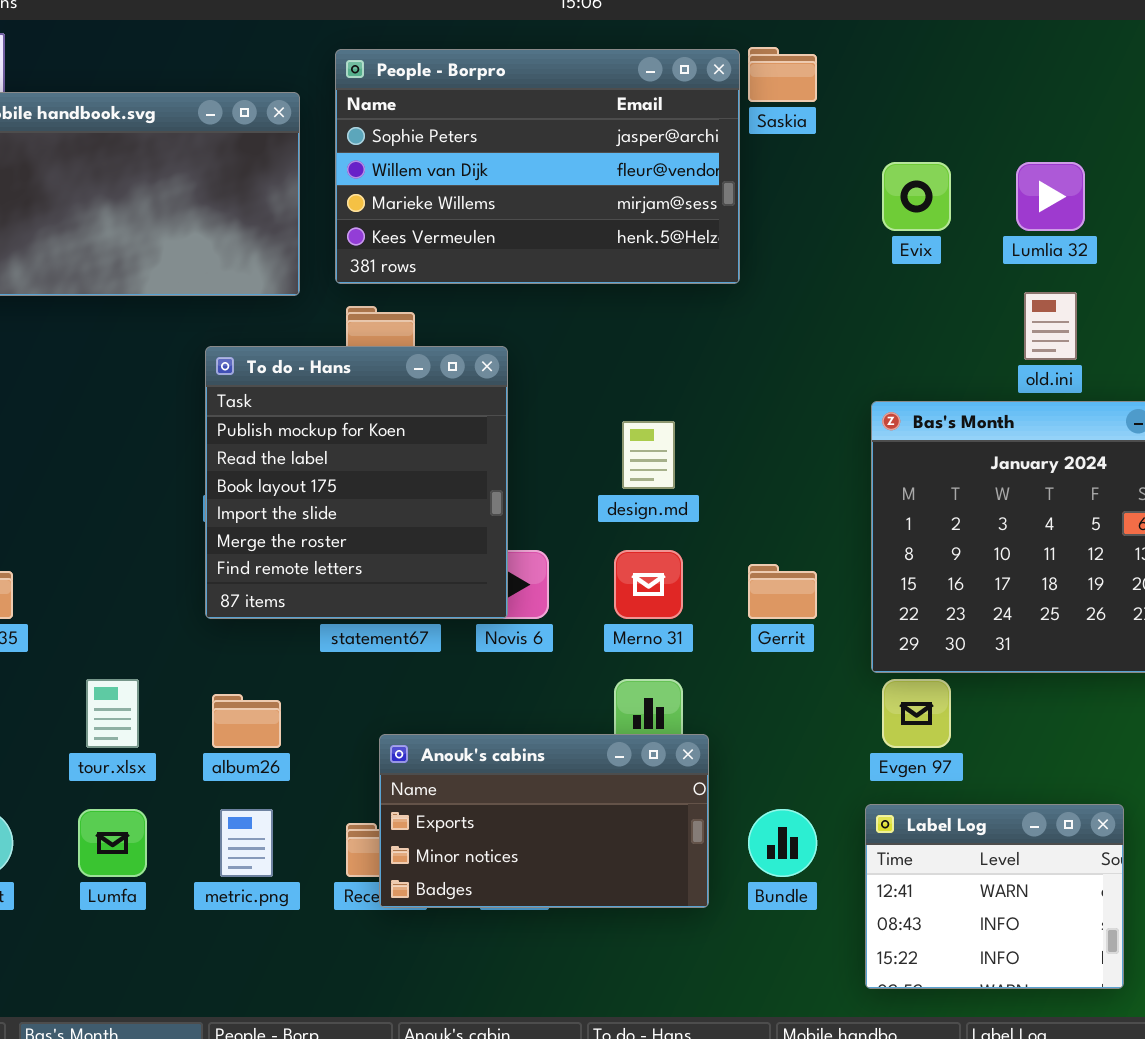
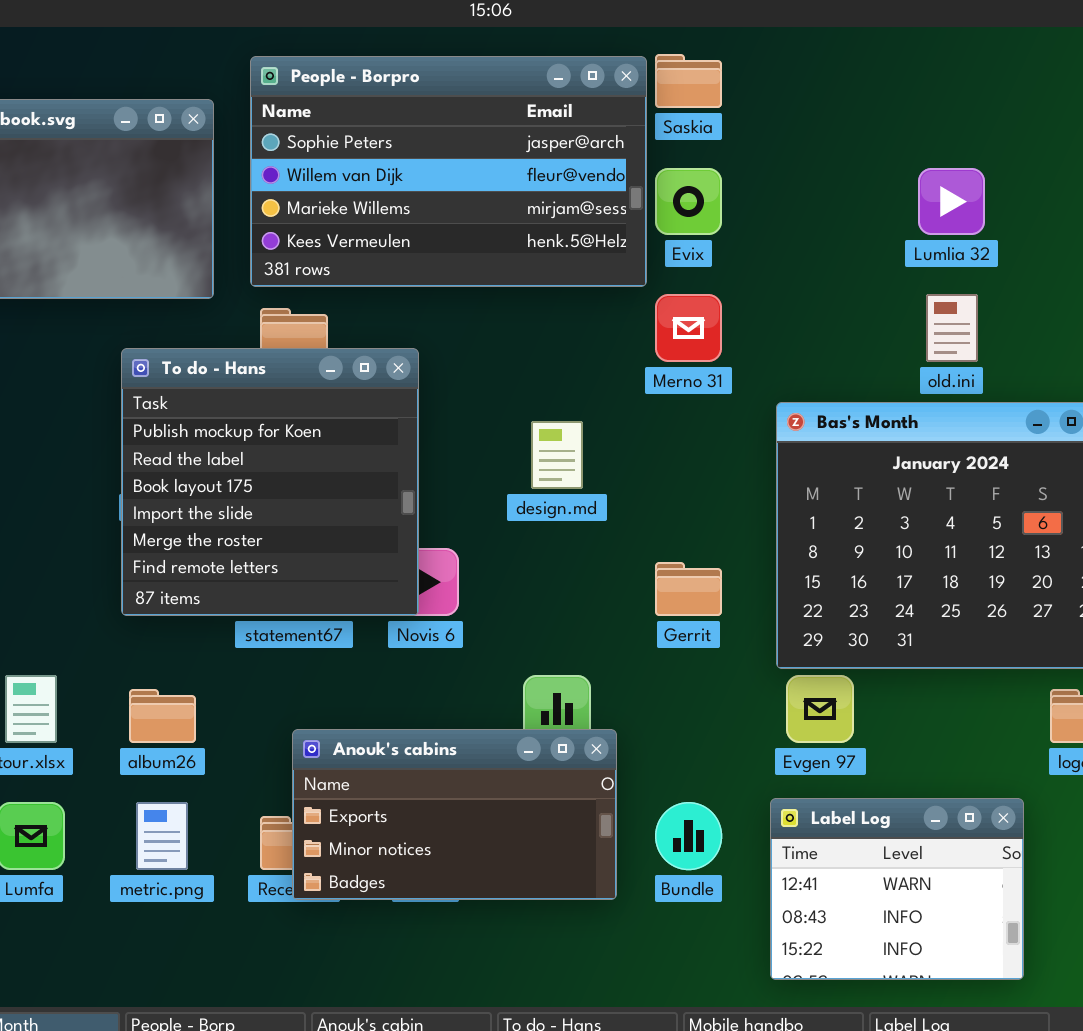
Evix: [882,162,951,231] -> [655,168,722,235], moved
Merno 31: [614,550,683,619] -> [655,294,722,362], moved

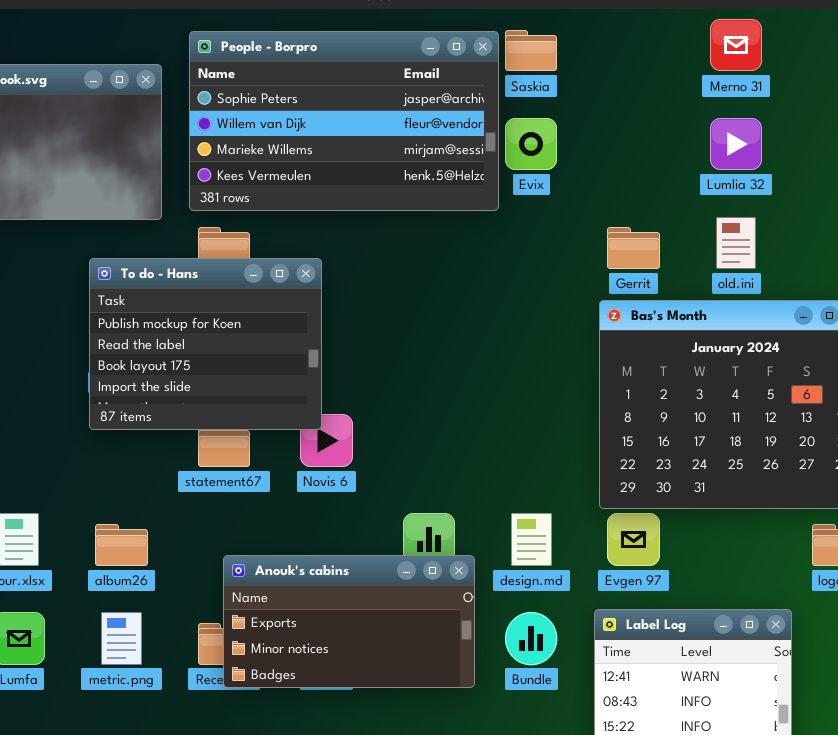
Merno 31: [655,294,722,362] -> [710,19,762,71], moved
To do - Hans: [121,348,419,616] -> [89,258,322,430], resized
design.md: [531,421,583,489] -> [511,513,552,566], moved
Gerrit: [655,562,722,616] -> [607,227,660,269], moved

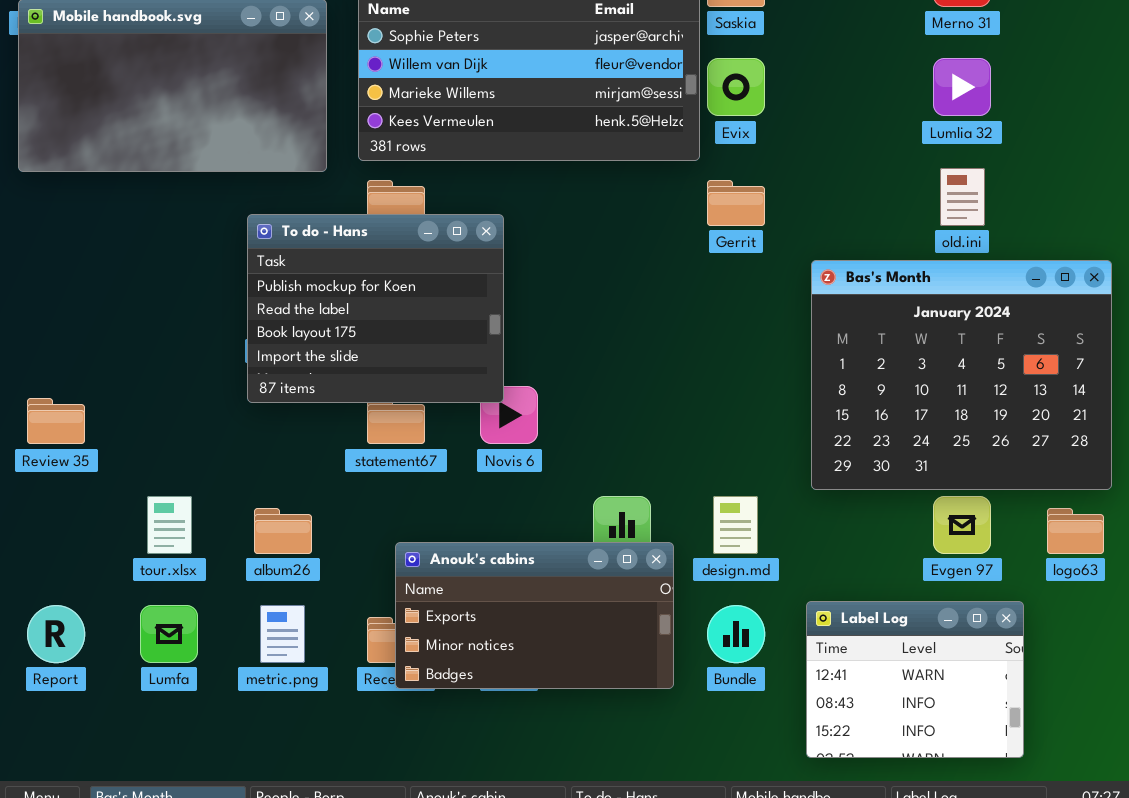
Gerrit: [607,227,660,269] -> [707,180,765,226], moved
Evgen 97: [607,513,660,566] -> [933,496,991,554], moved

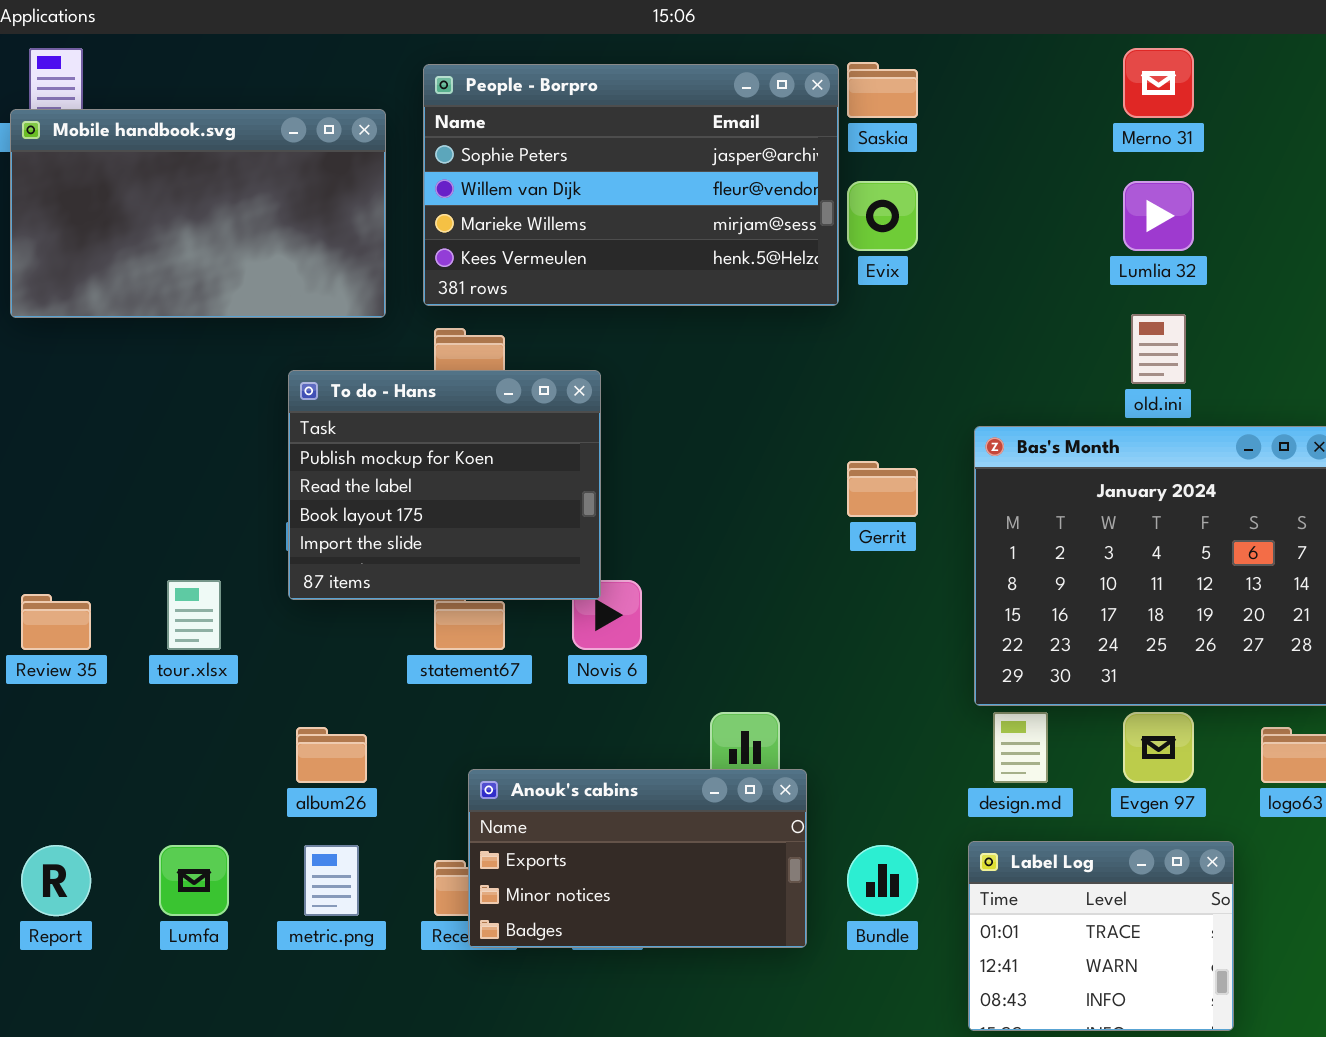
Gerrit: [707,180,765,226] -> [847,461,918,517], moved
tour.xlsx: [147,496,192,554] -> [167,580,221,650], moved
design.md: [713,496,758,554] -> [993,712,1048,783], moved
Label Log: [806,601,1024,758] -> [968,841,1234,1031], scrolled up 1 row

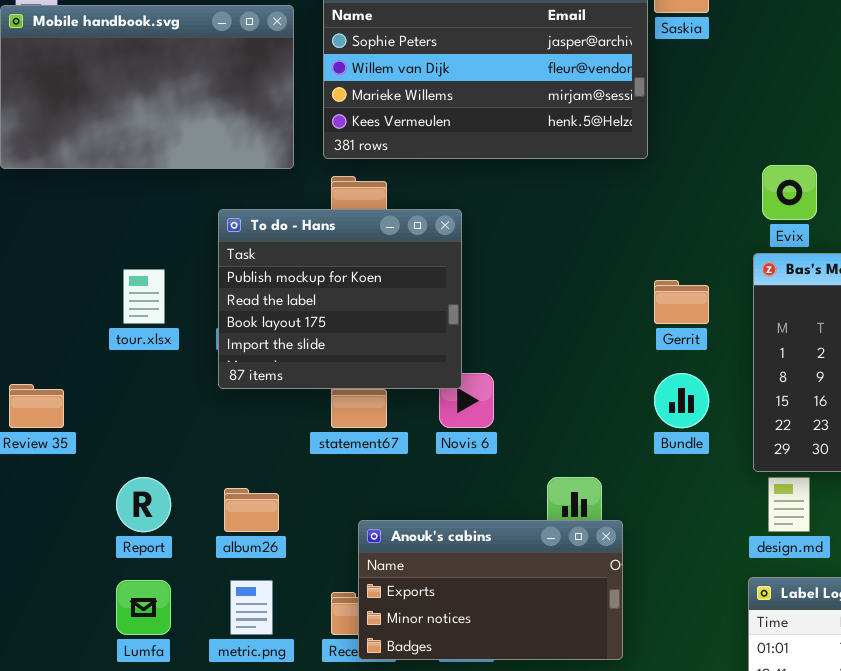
Evix: [847,181,918,251] -> [762,165,817,220], moved
tour.xlsx: [167,580,221,650] -> [123,269,165,324], moved
Report: [21,845,91,916] -> [116,477,171,532], moved
Bundle: [847,845,918,916] -> [654,373,709,428], moved

